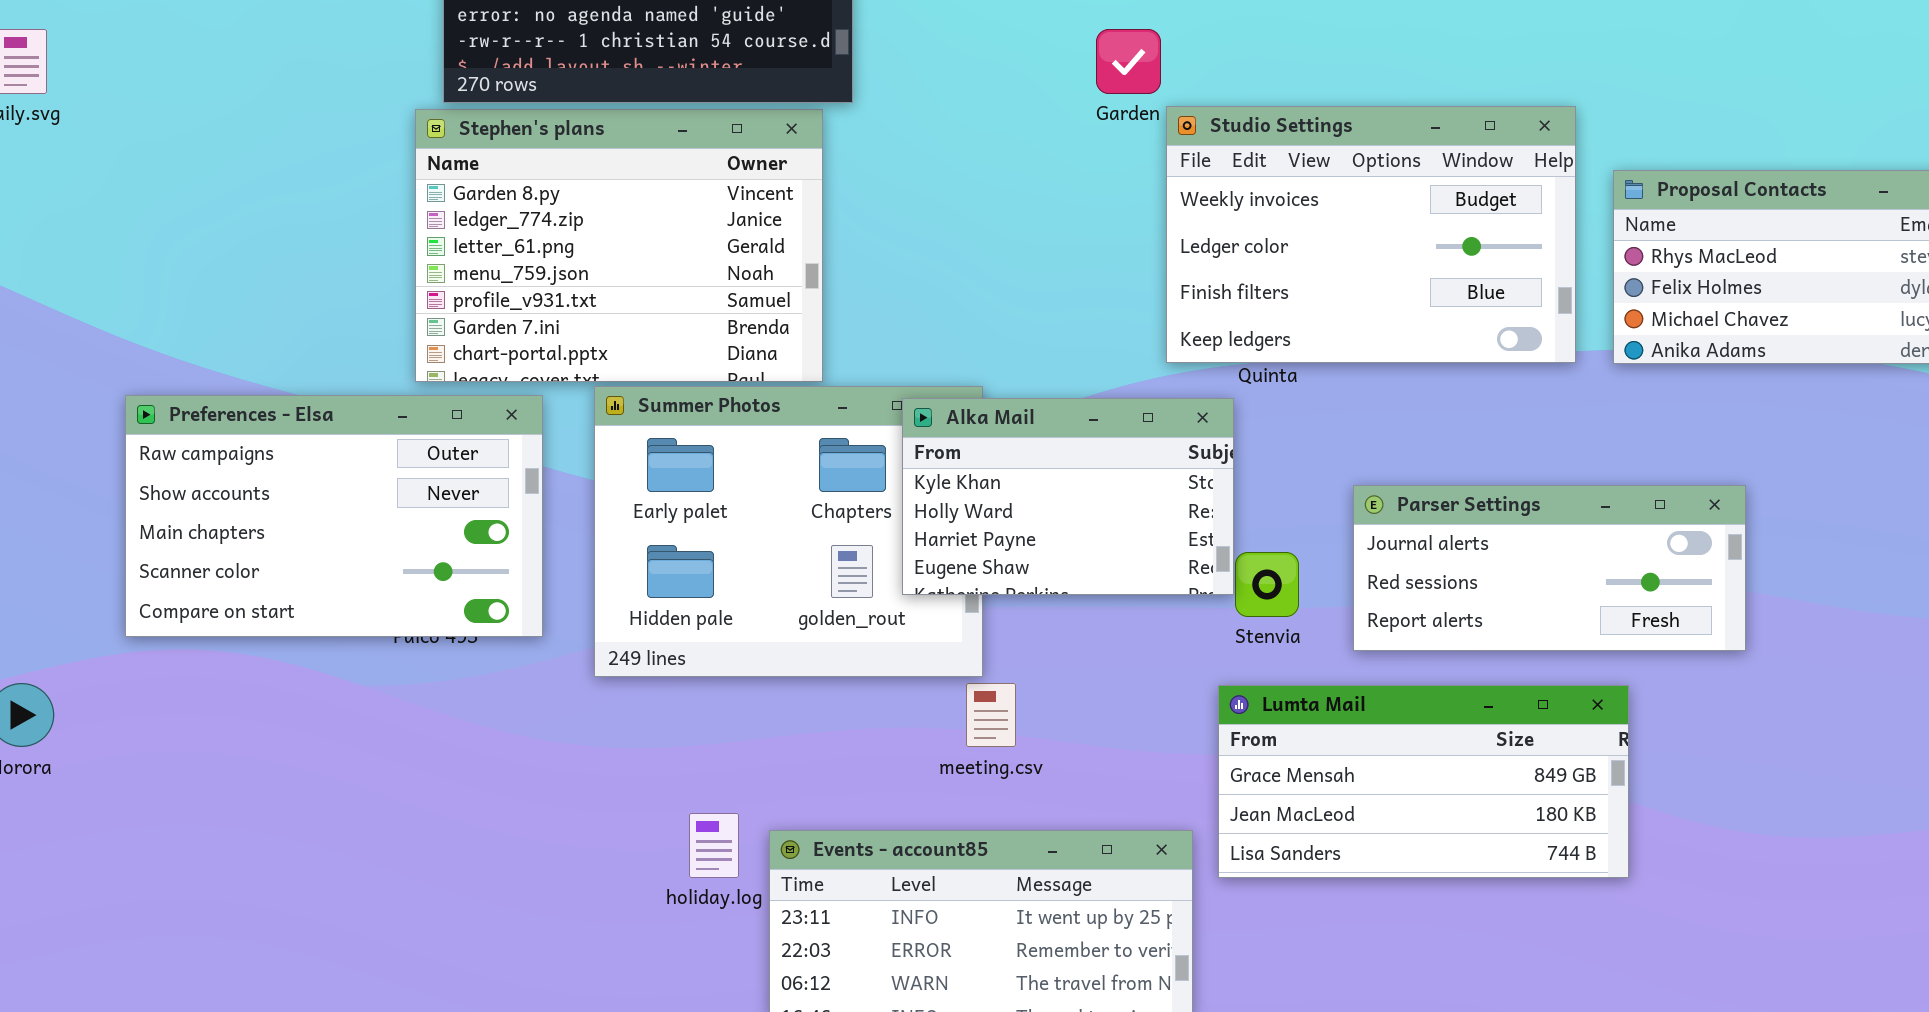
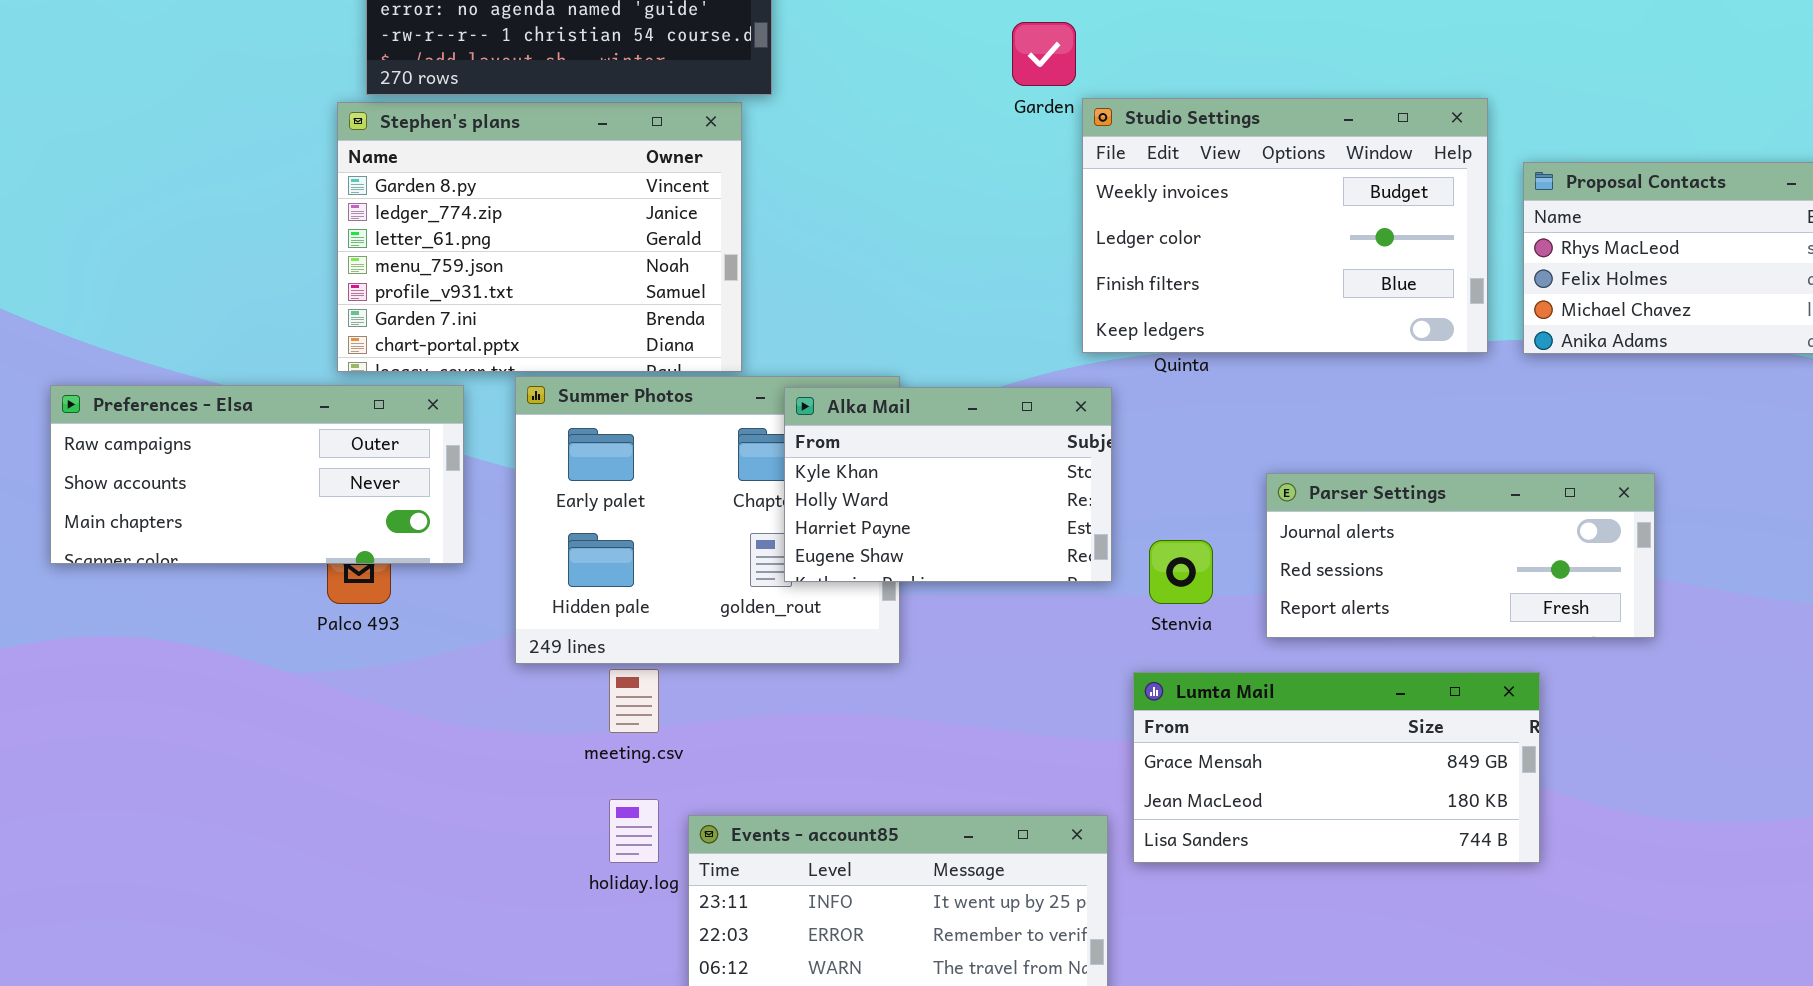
Preferences - Elsa: [125,395,543,637] -> [50,385,464,564], resized
Alka Mail: [902,398,1234,595] -> [784,387,1112,582], moved
meeting.csv: [966,683,1016,747] -> [609,669,659,733], moved

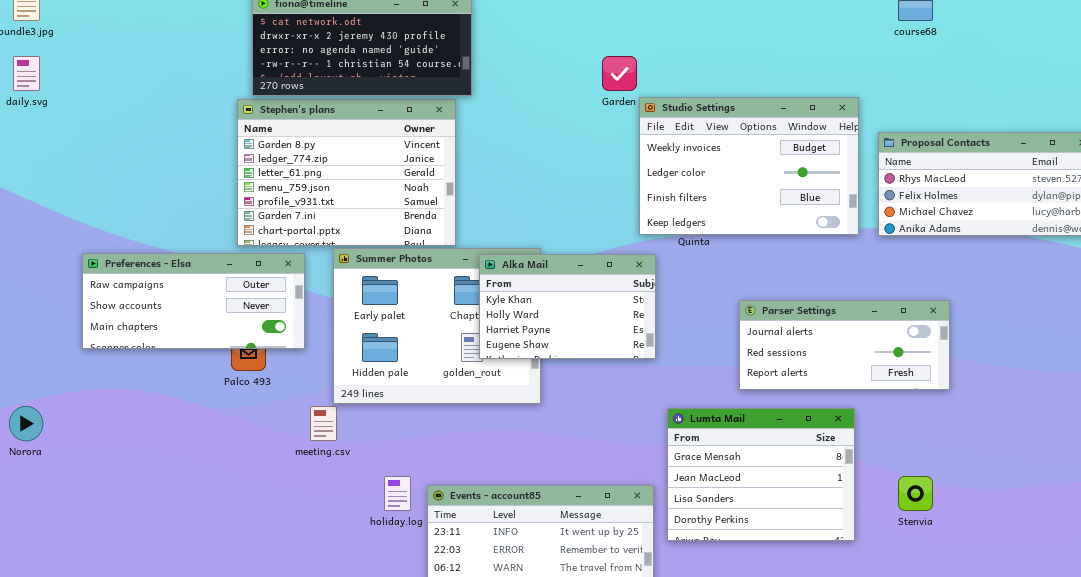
Stenvia: [1149,540,1213,604] -> [898,476,933,511], moved
meeting.csv: [609,669,659,733] -> [310,406,337,441], moved
Lumta Mail: [1133,672,1540,863] -> [667,408,855,541], resized

